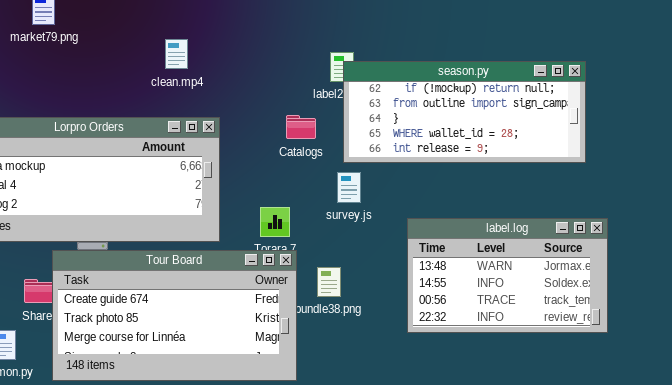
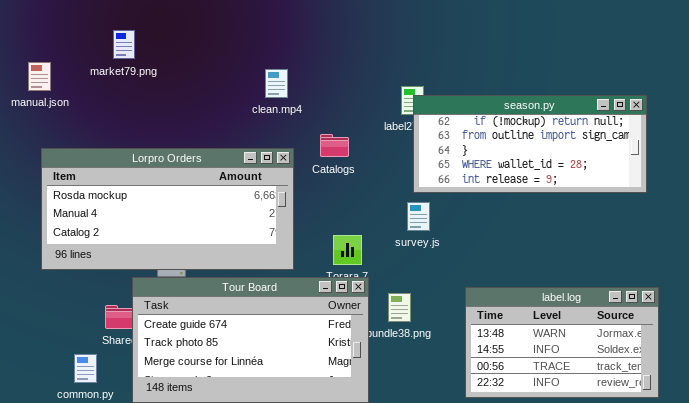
clean.mp4: [165,39,188,69] -> [265,69,288,98], moved
Catalogs: [286,115,316,139] -> [320,134,349,157], moved
label.log: [407,218,608,333] -> [465,287,659,398], moved

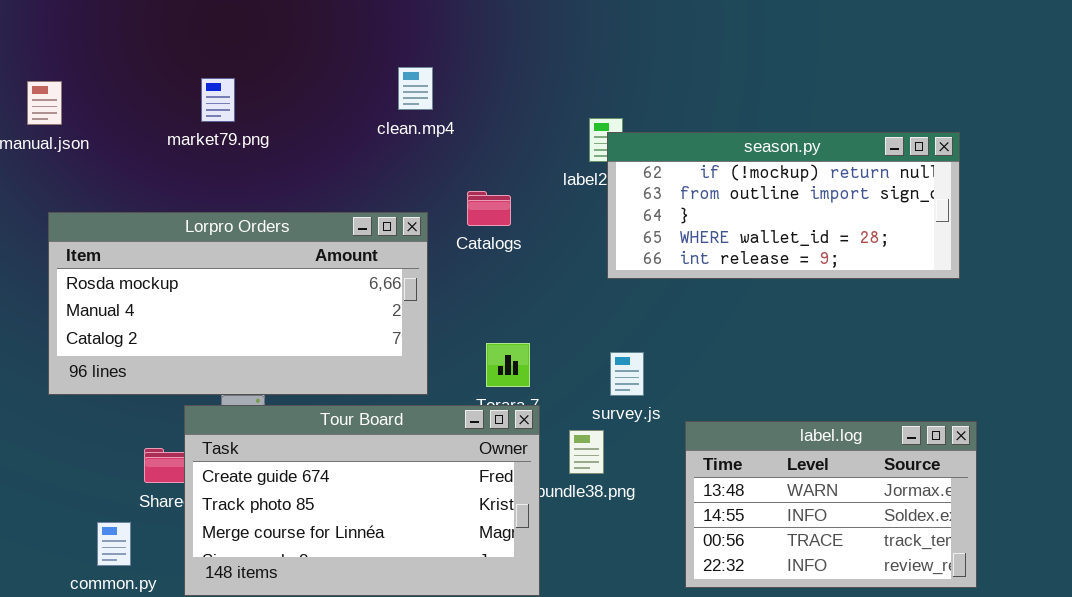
market79.png: [113,30,135,59] -> [201,78,235,122], moved
clean.mp4: [265,69,288,98] -> [398,67,433,110], moved
survey.js: [407,202,430,231] -> [610,352,644,396], moved

